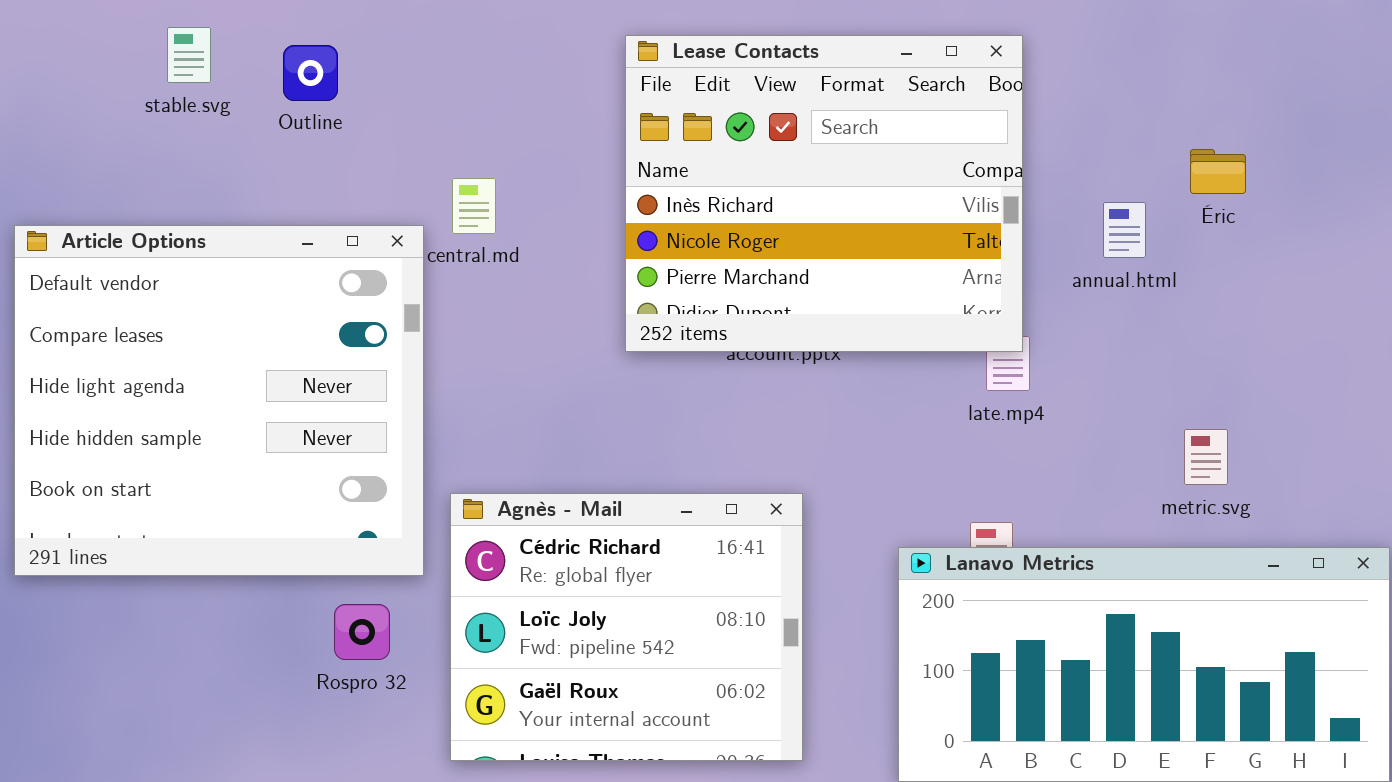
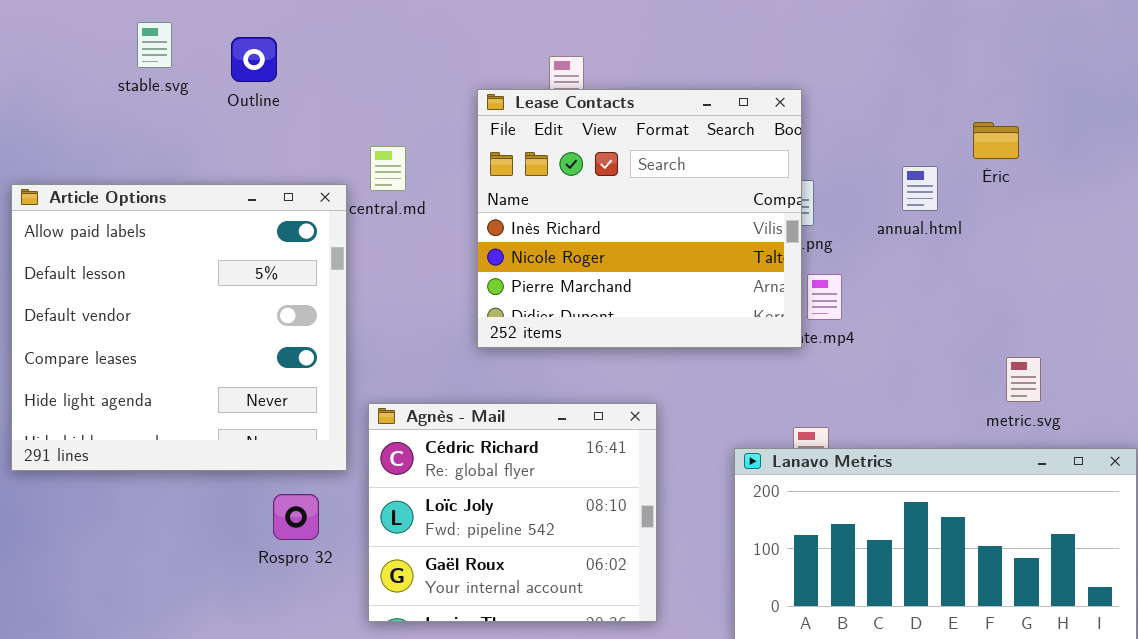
Lease Contacts: [625,35,1023,352] -> [477,89,802,348], moved
Article Options: [14,225,424,576] -> [11,184,347,471], scrolled up 2 rows
metric.svg: [1184,429,1228,485] -> [1006,357,1041,402], moved

